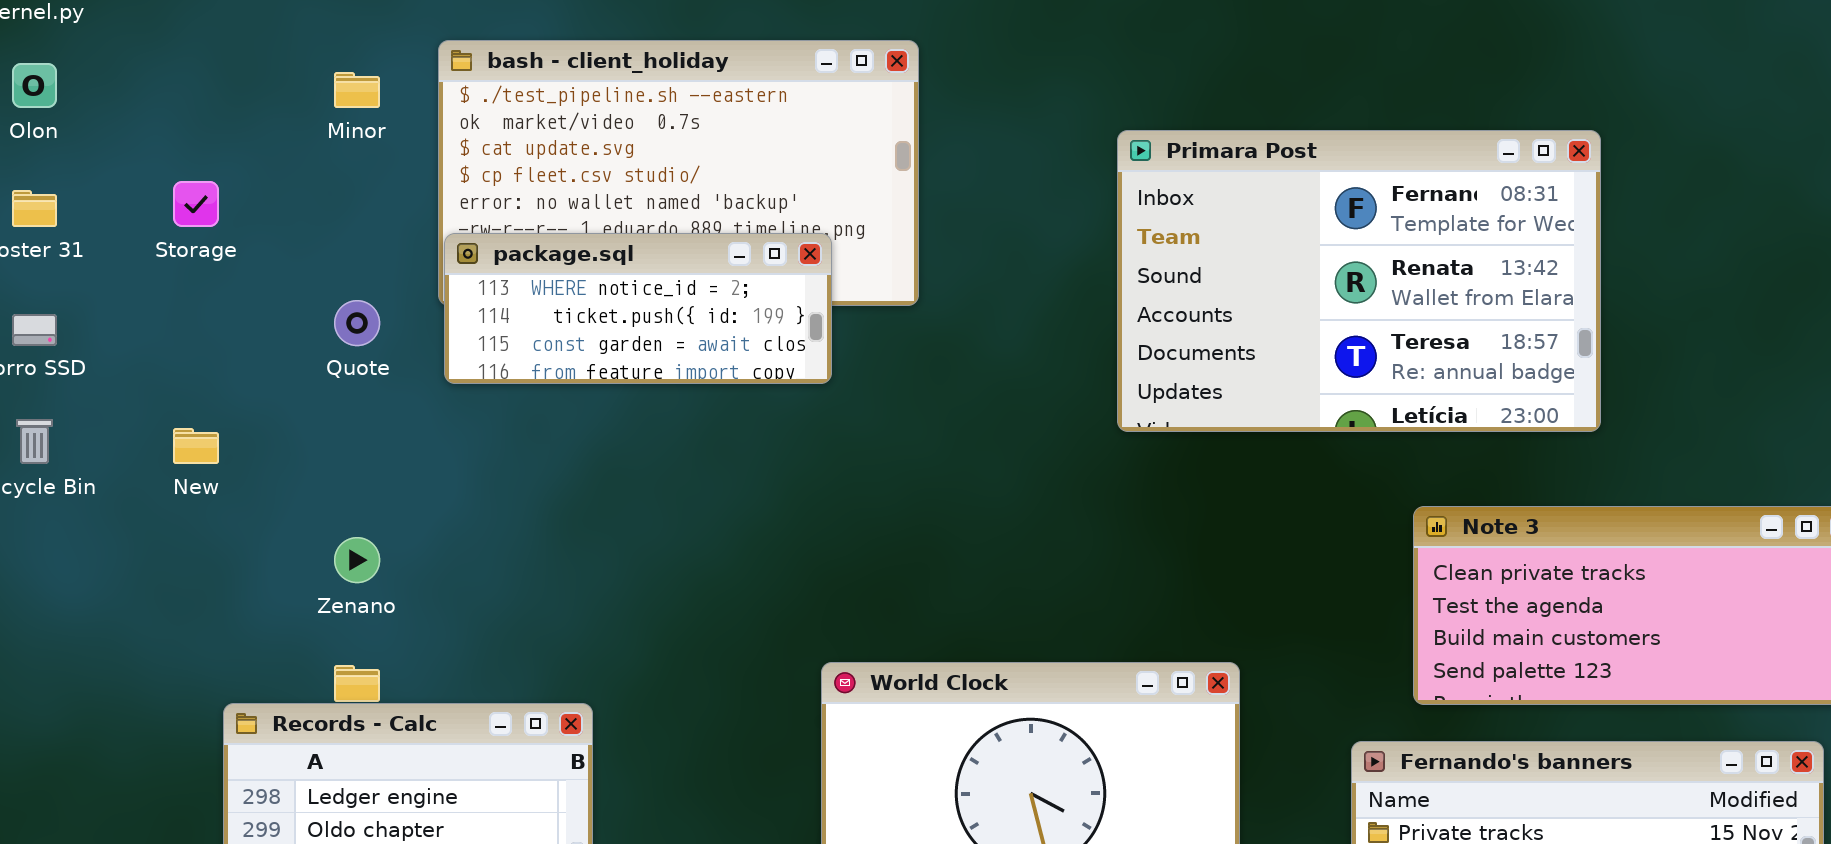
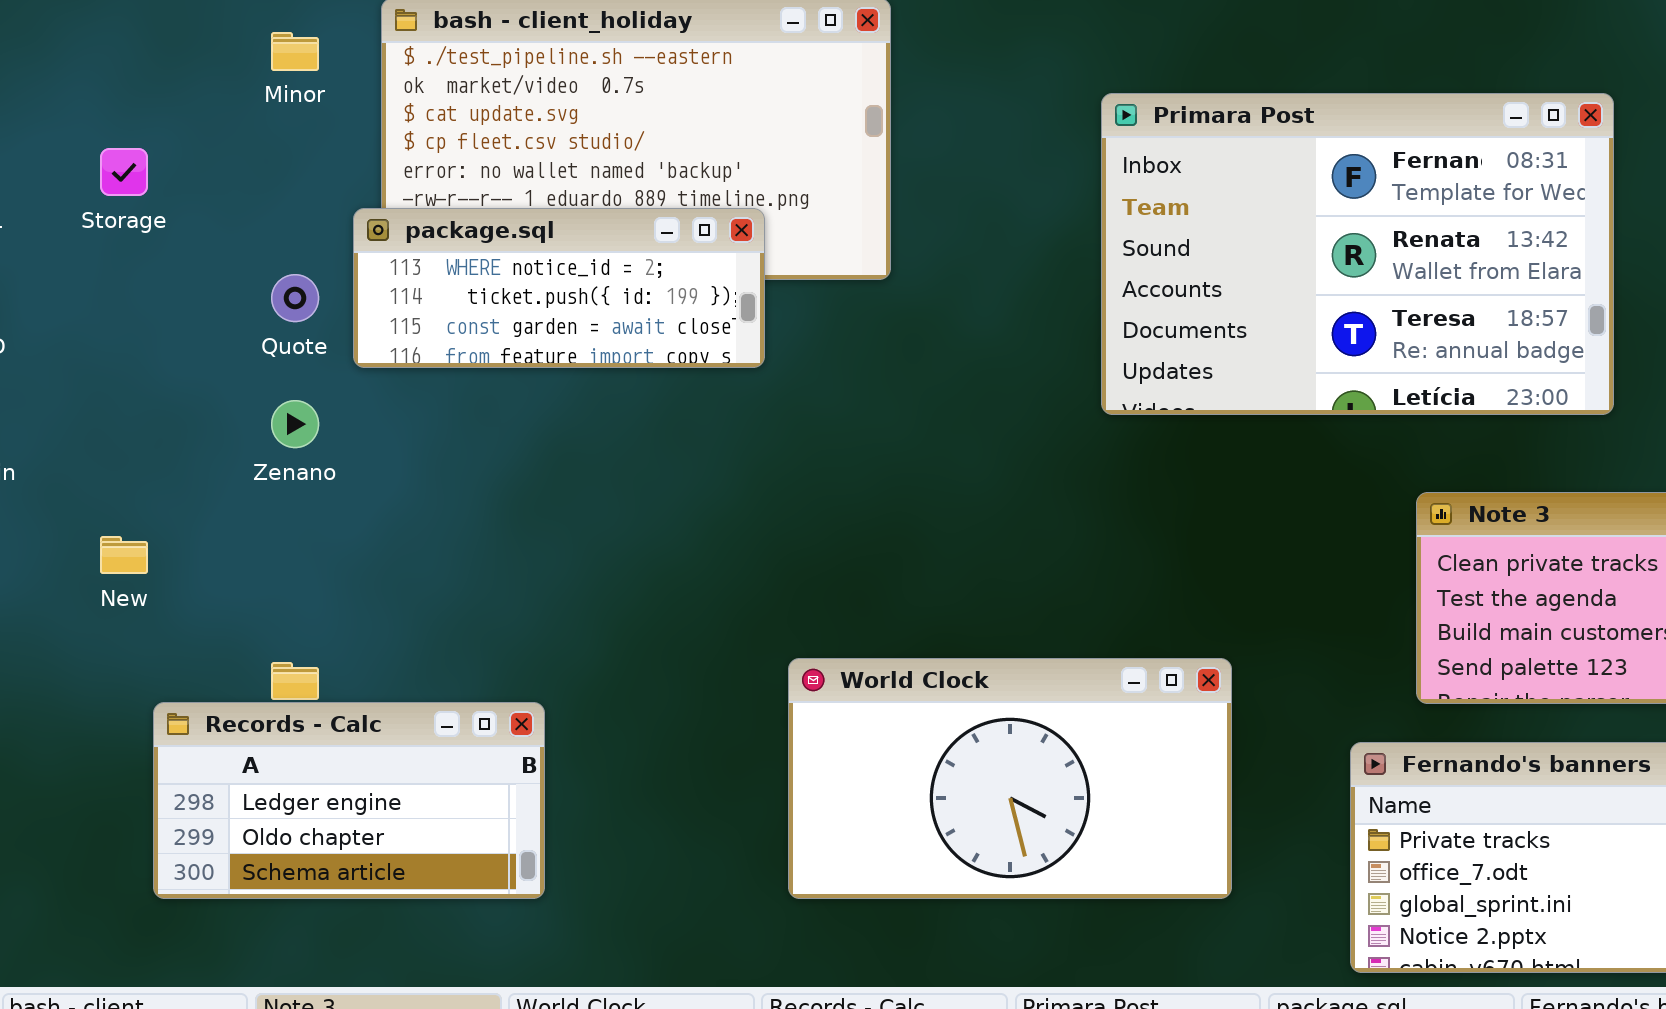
package.sql: [444,233,832,384] -> [353,208,765,368], moved
New: [173,428,219,464] -> [100,536,148,574], moved
Zenano: [334,537,380,583] -> [271,400,319,448], moved

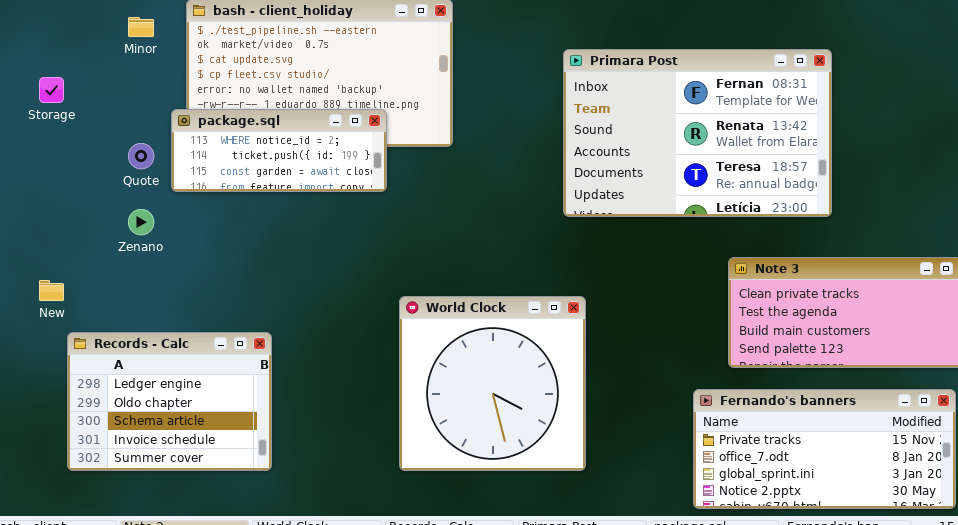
World Clock: [788,658,1232,899] -> [399,296,586,471], resized
Records - Calc: [153,702,545,899] -> [67,332,272,471], resized

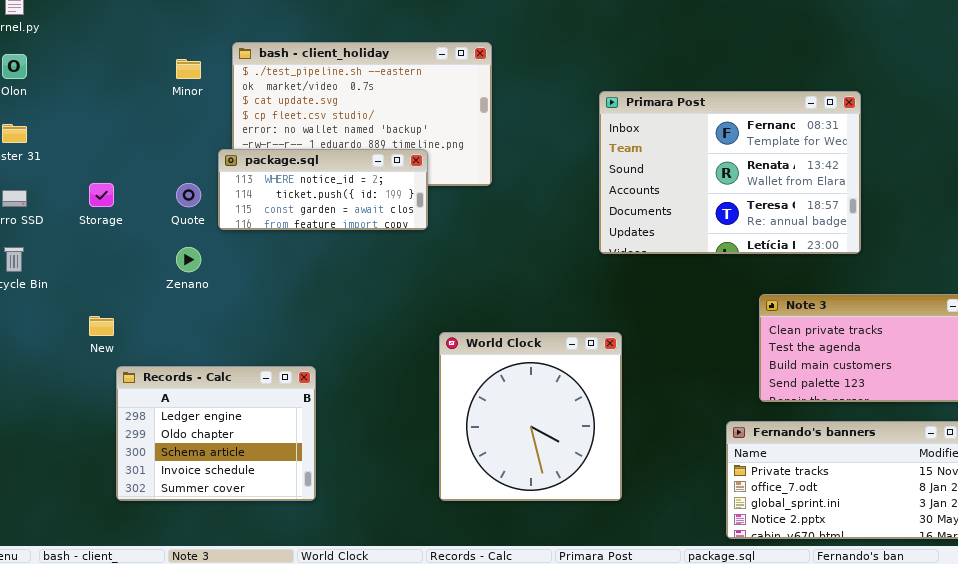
Storage: [39,77,64,103] -> [89,183,114,207], moved

